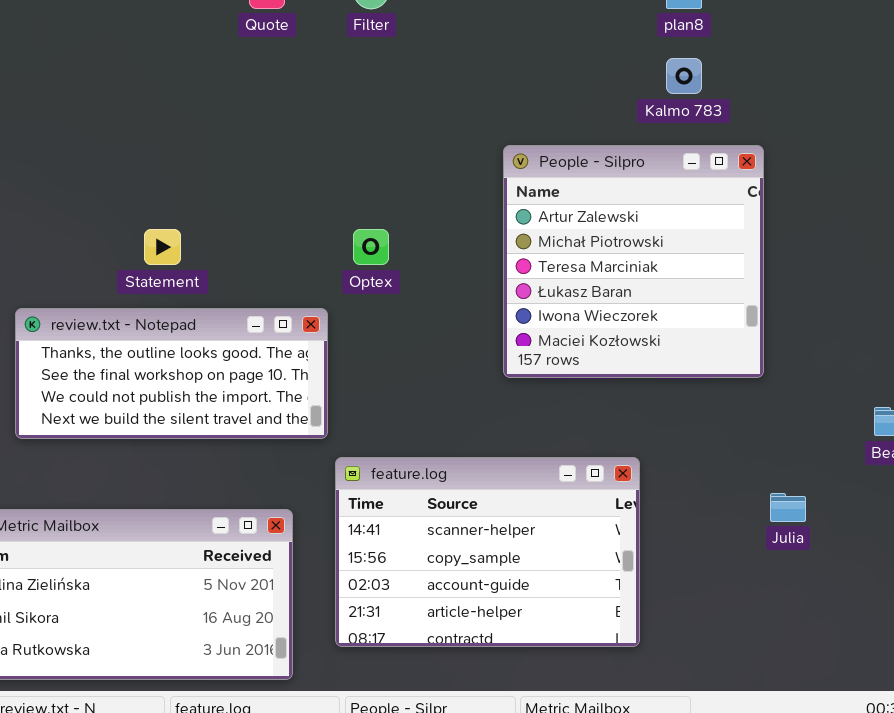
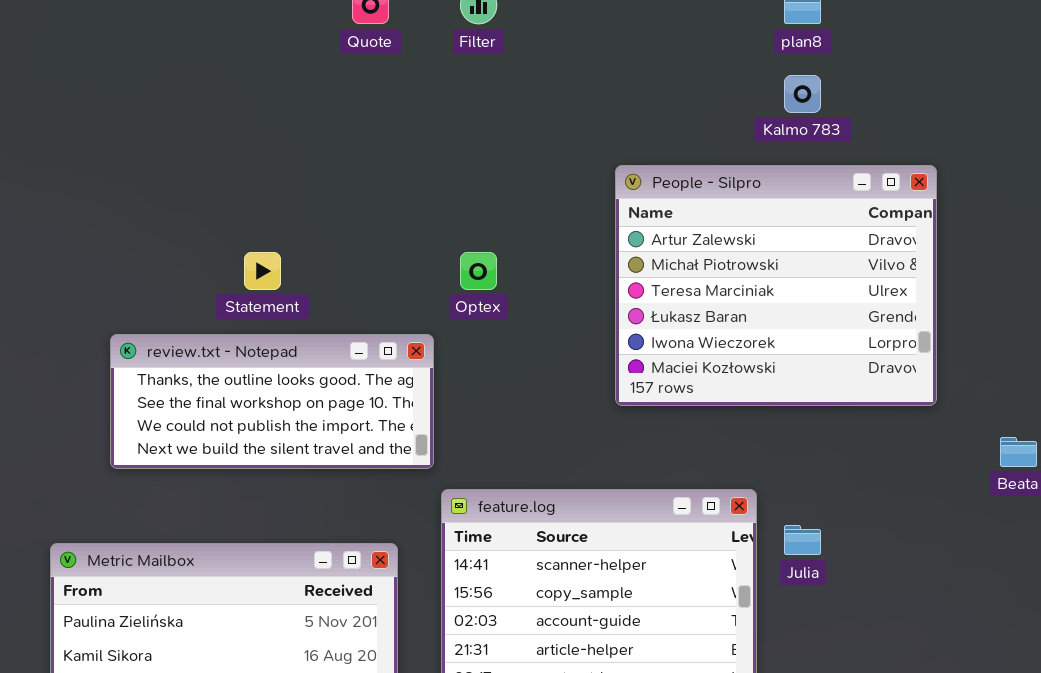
People - Silpro: [503,145,764,378] -> [615,165,937,406], resized
Julia: [770,493,806,522] -> [784,525,821,555], moved

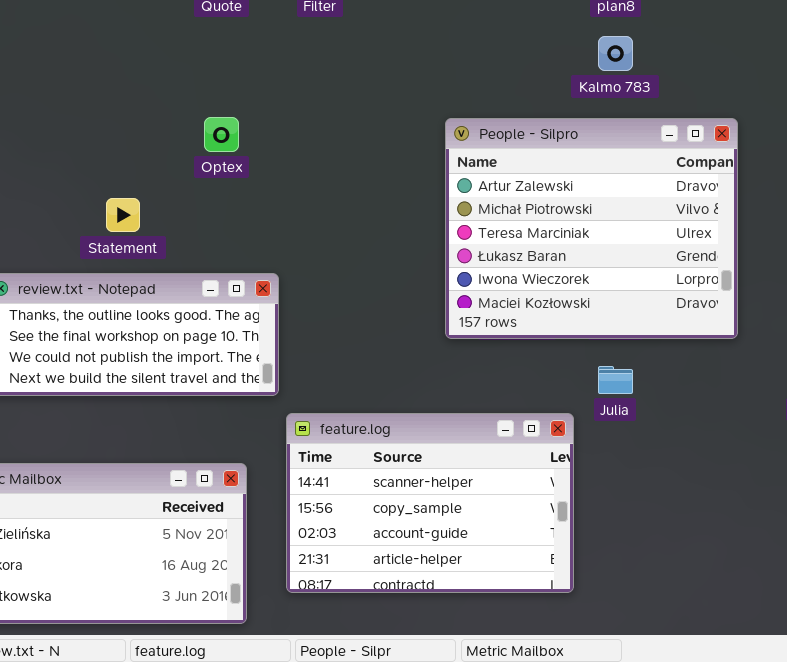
Optex: [460,252,497,290] -> [204,117,239,152], moved
Julia: [784,525,821,555] -> [598,366,633,394], moved

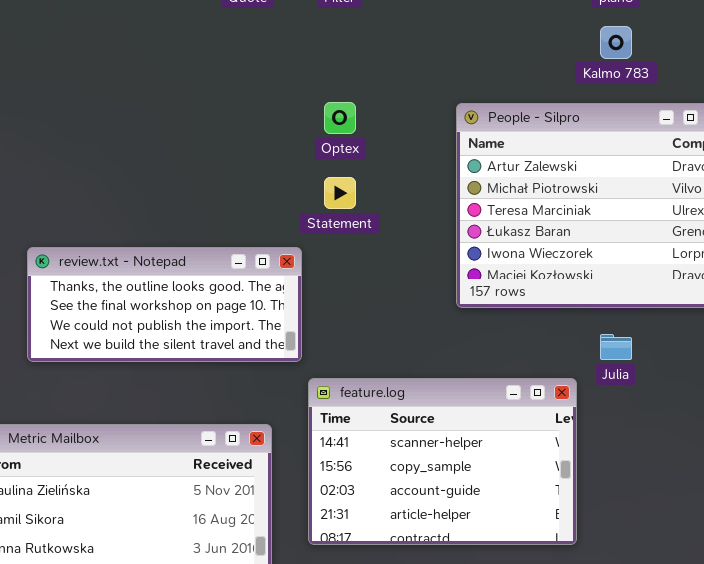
Optex: [204,117,239,152] -> [324,102,356,134], moved
Statement: [106,198,140,232] -> [324,177,356,209], moved

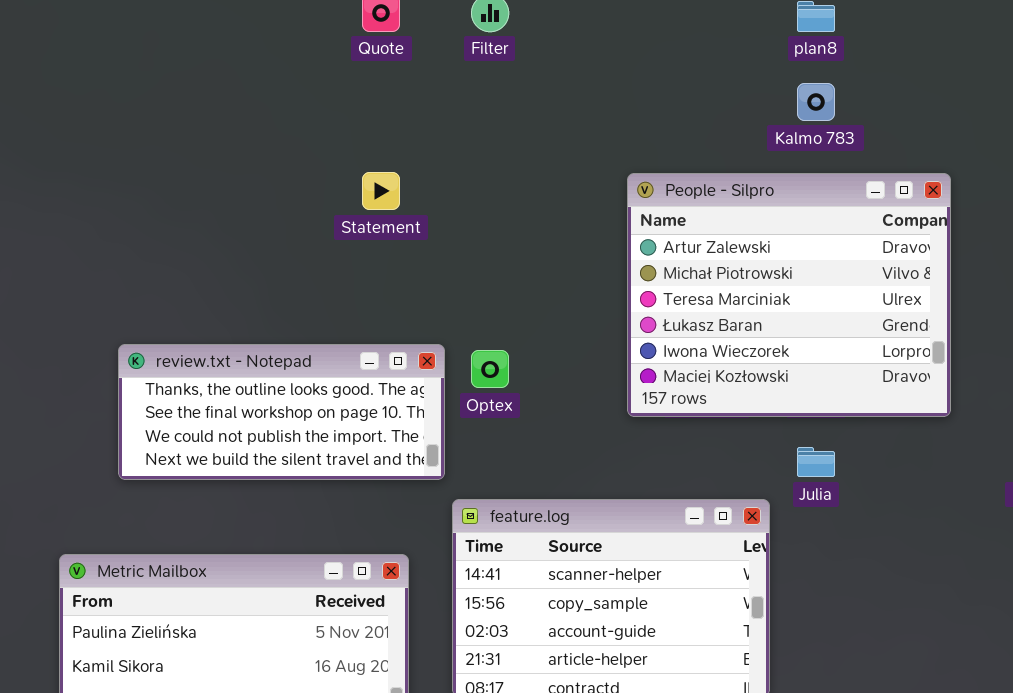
Optex: [324,102,356,134] -> [471,350,509,388], moved
Statement: [324,177,356,209] -> [362,172,400,210], moved

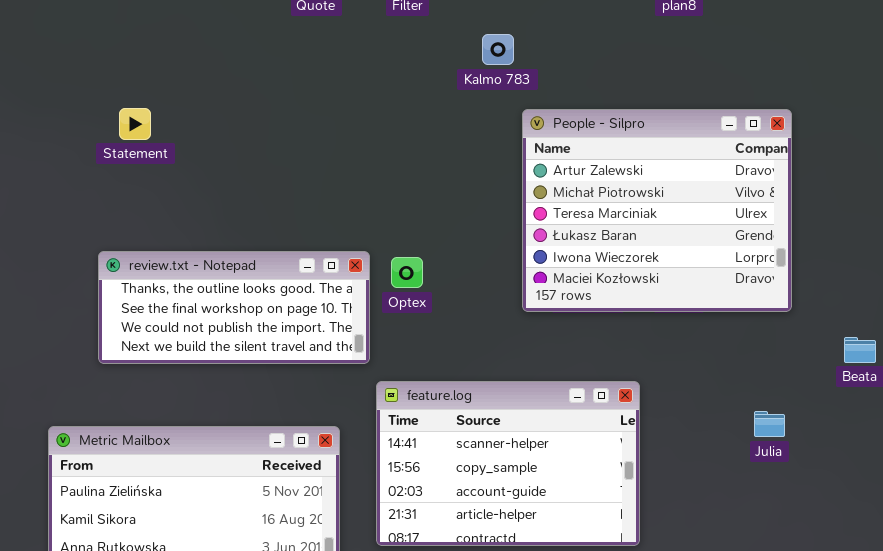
Kalmo 783: [797,83,835,121] -> [482,34,514,65], moved
Statement: [362,172,400,210] -> [119,108,151,140], moved
Julia: [797,447,835,477] -> [754,411,785,437], moved

